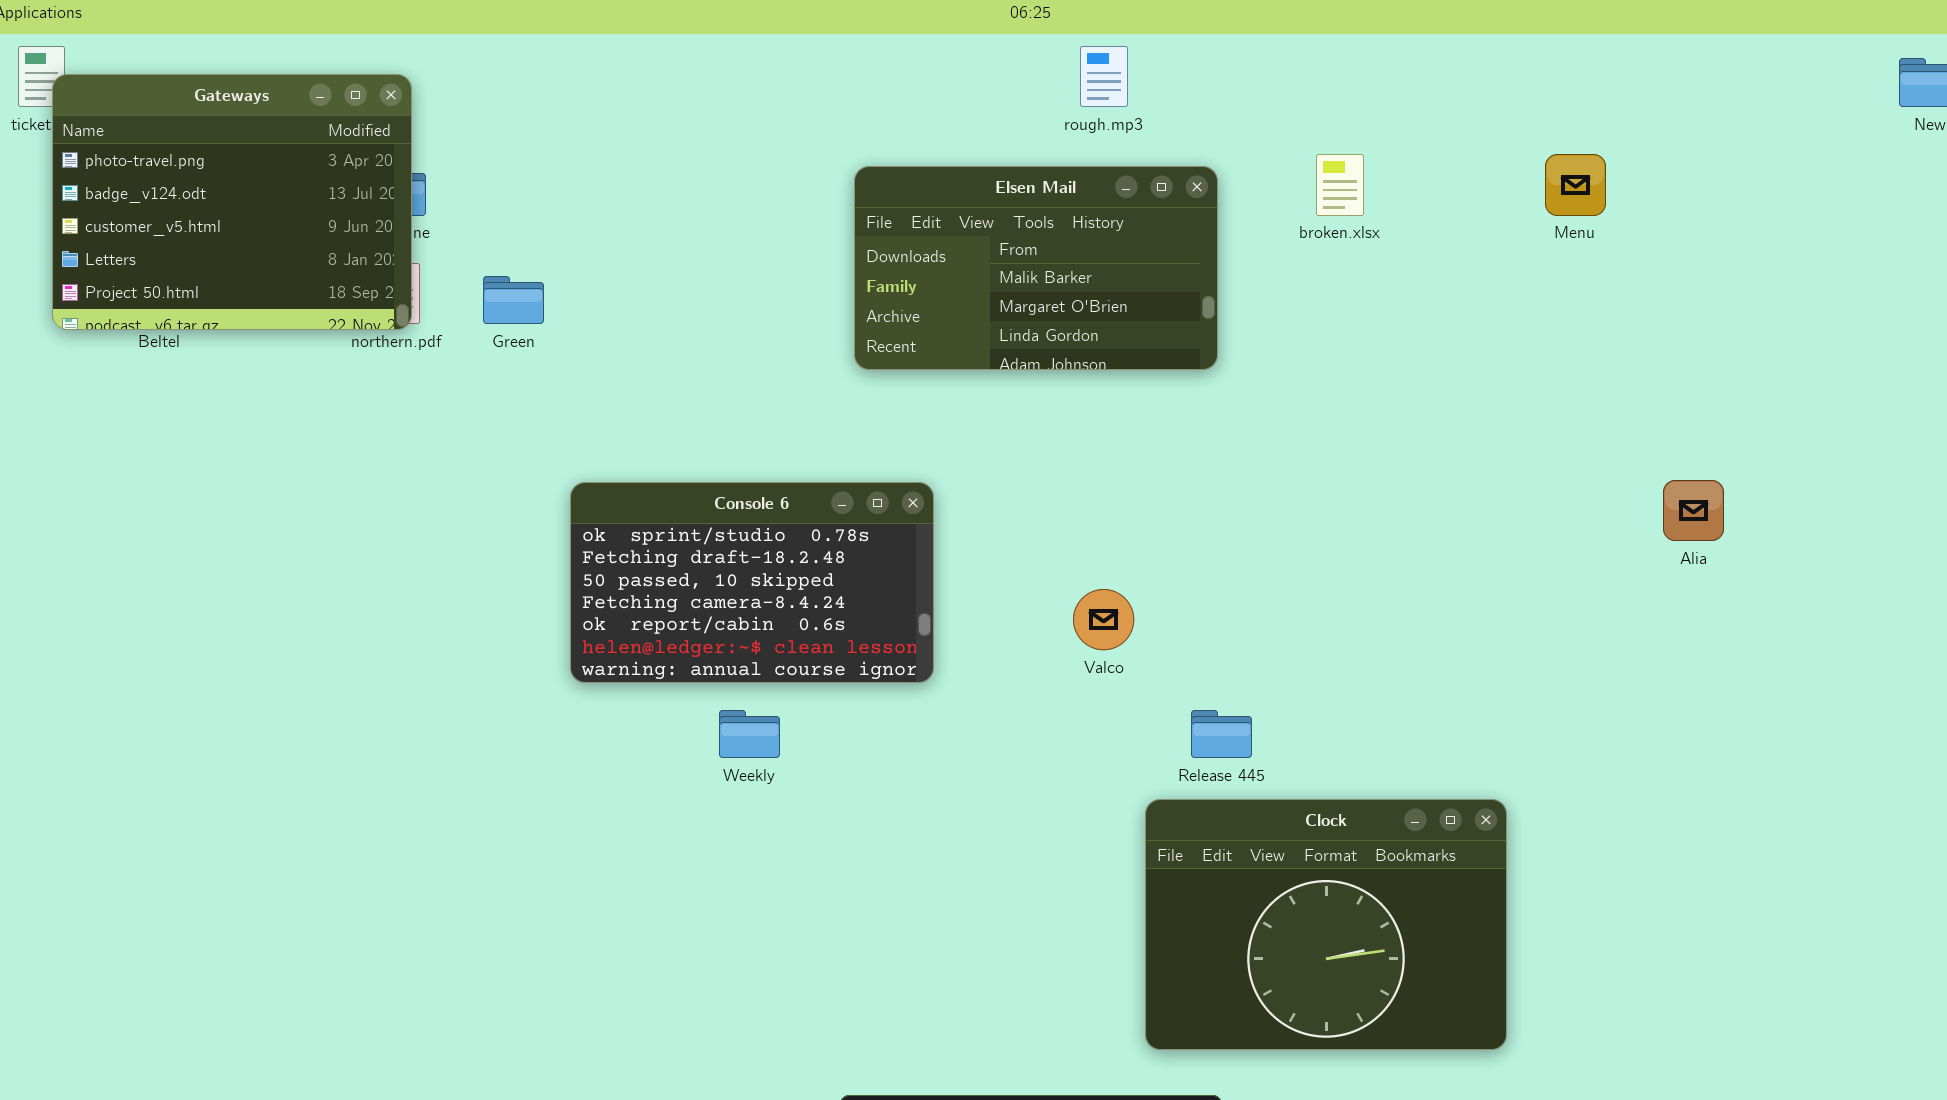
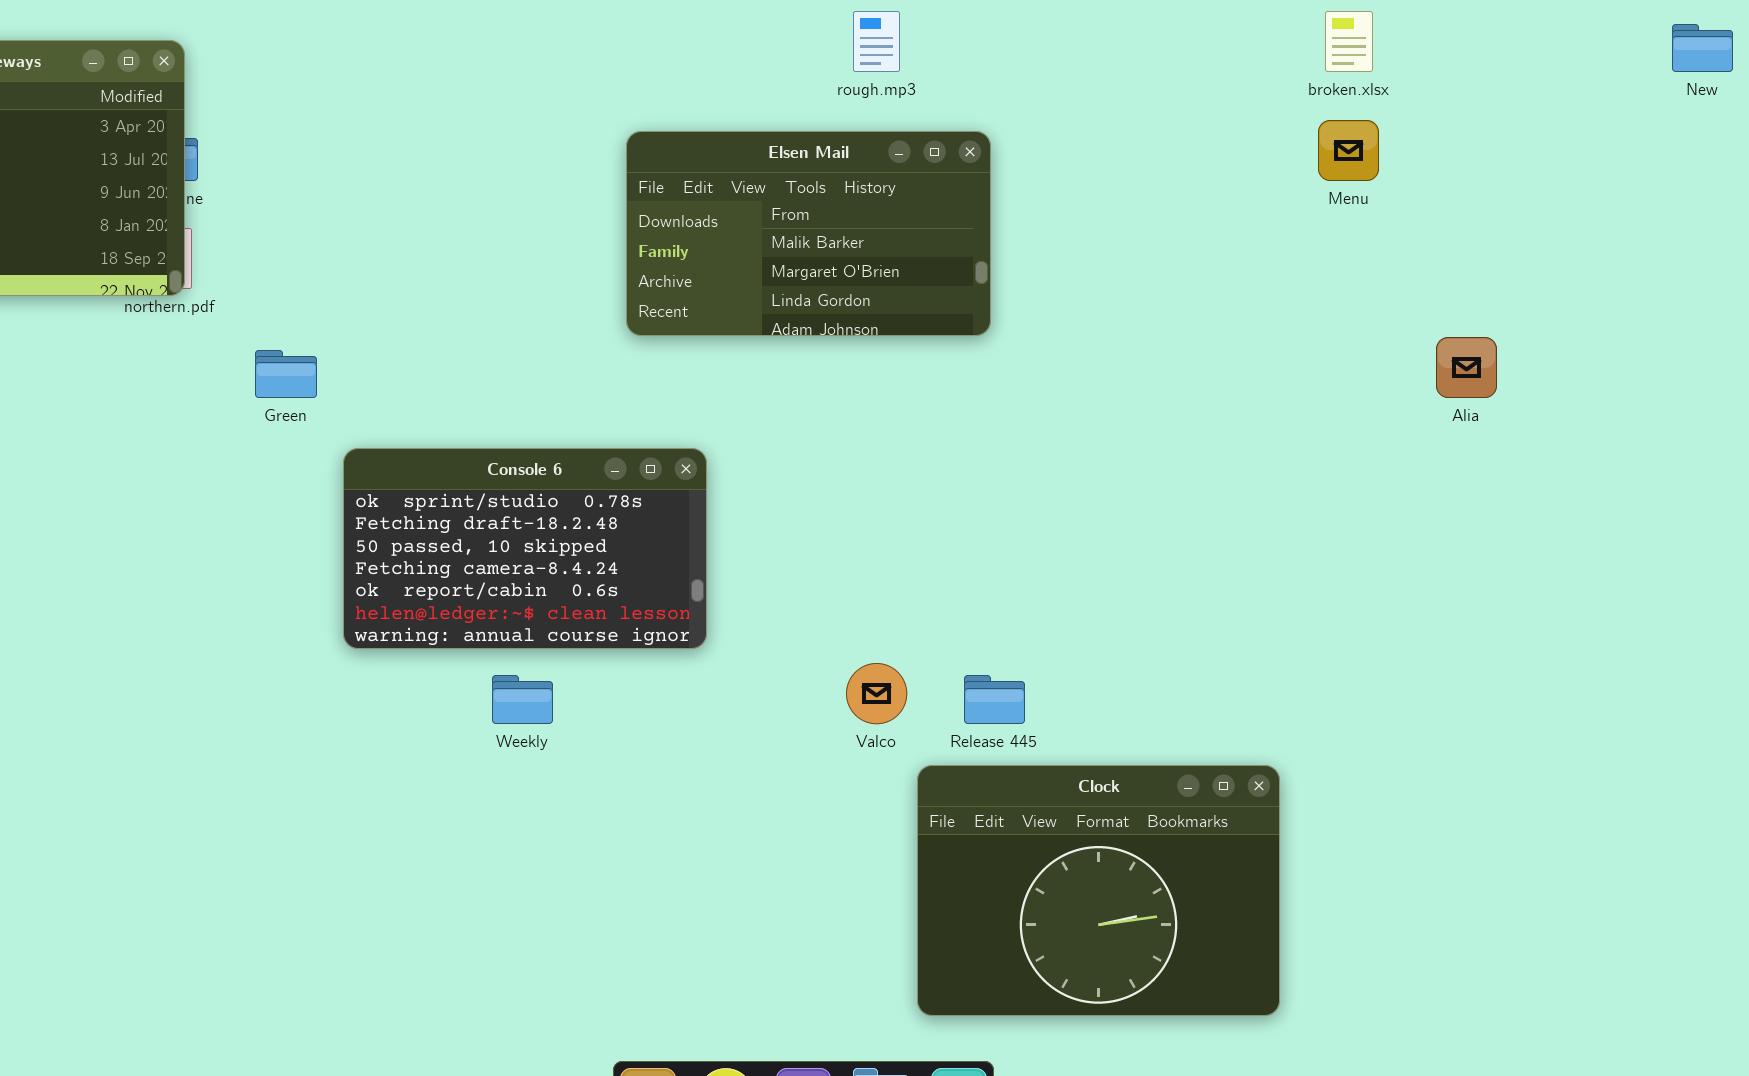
broken.xlsx: [1316,154,1364,216] -> [1325,11,1373,72], moved
Green: [483,276,544,324] -> [255,350,317,398], moved
Alia: [1663,480,1724,541] -> [1436,337,1497,398], moved
Valco: [1073,589,1134,650] -> [846,663,907,724], moved

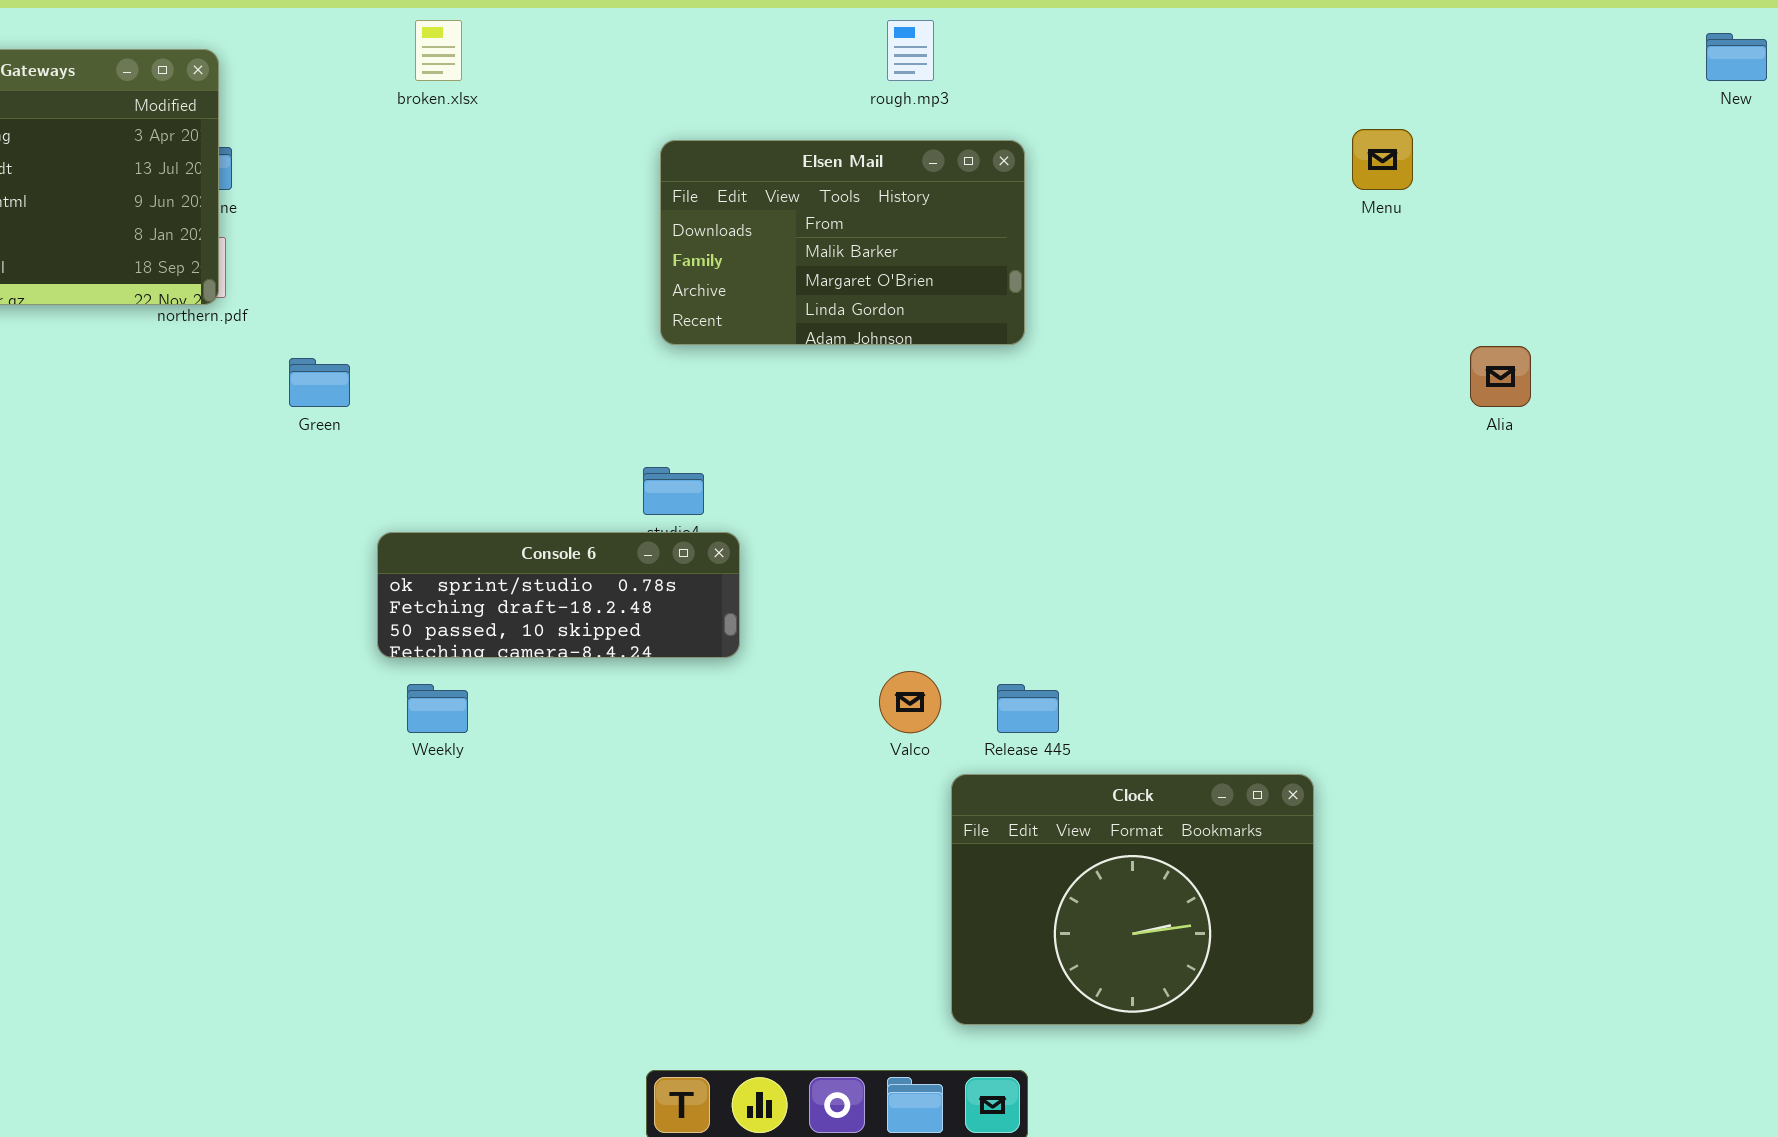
broken.xlsx: [1325,11,1373,72] -> [415,20,462,81], moved
Console 6: [343,448,707,649] -> [377,532,740,658], resized
Weekly: [492,675,553,724] -> [407,684,468,733], moved

